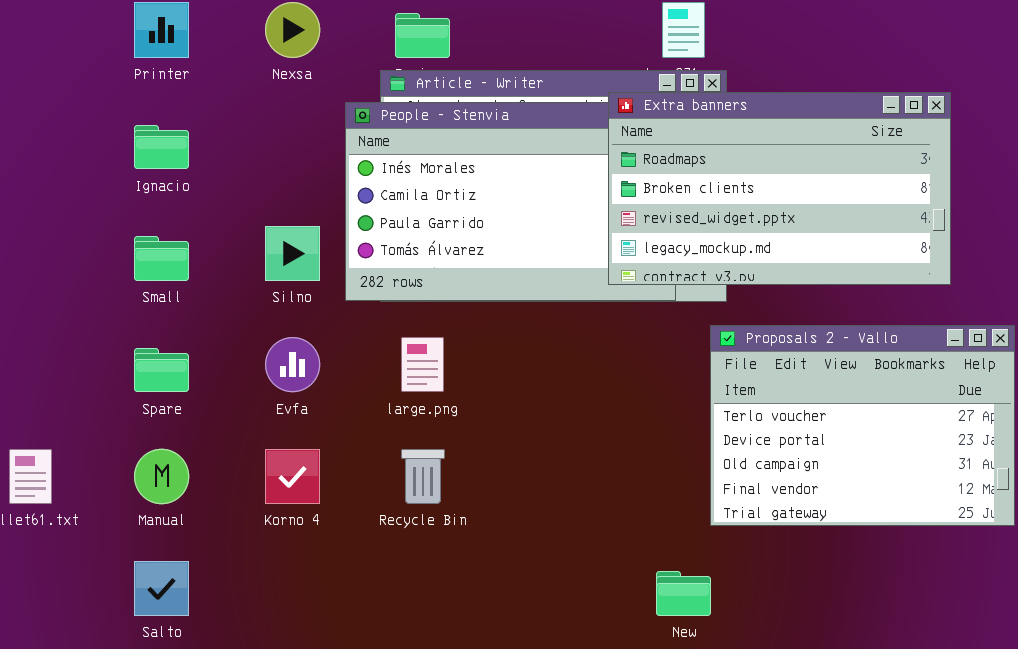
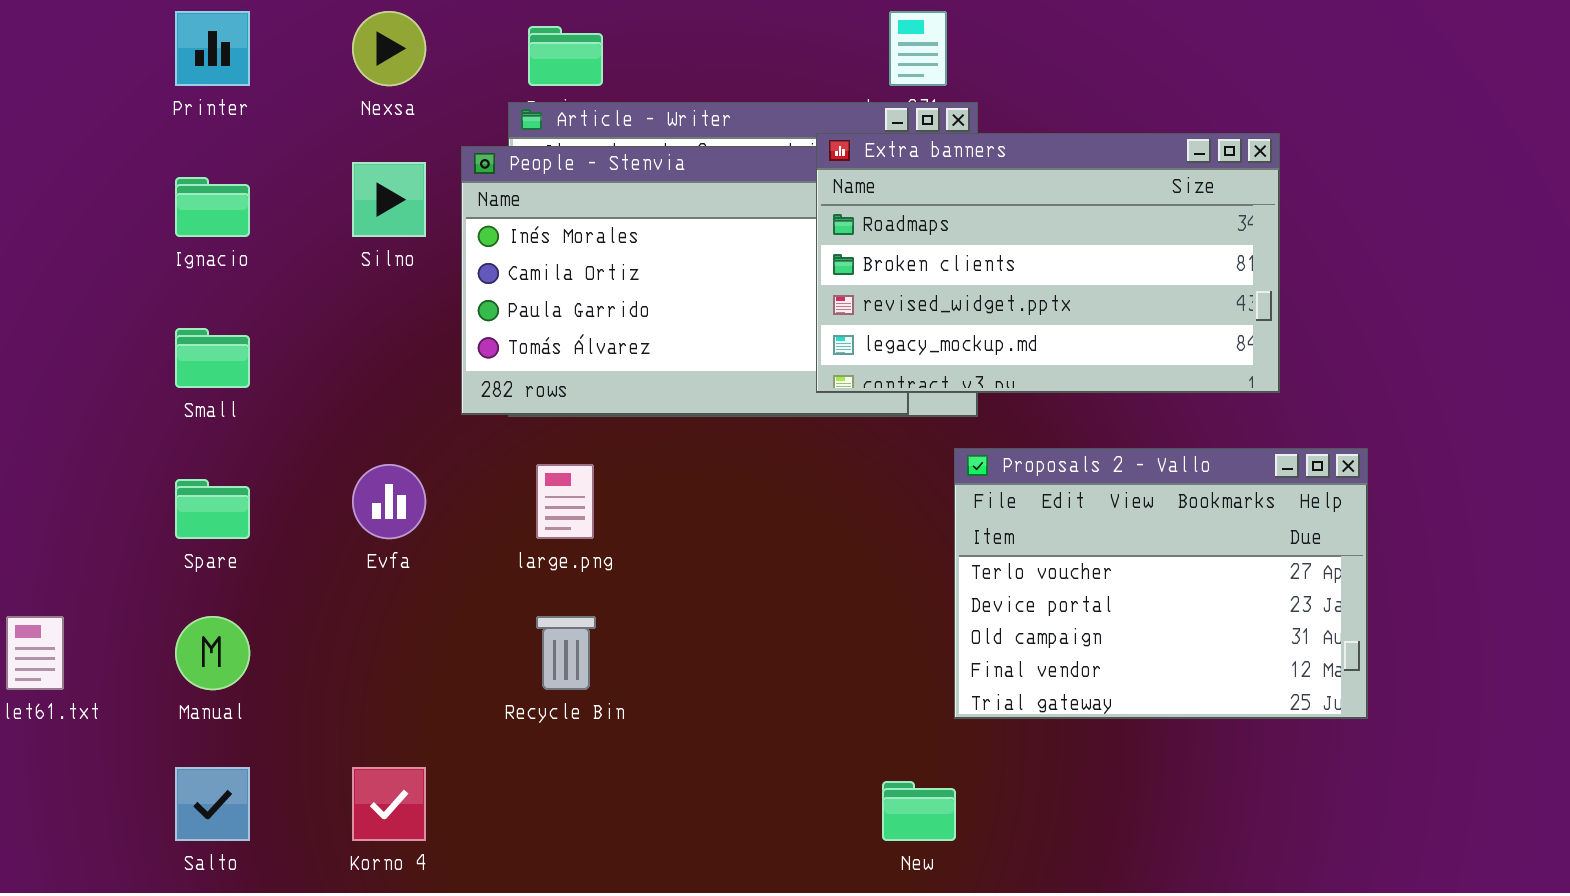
Silno: [265,226,320,281] -> [352,162,426,237], moved
Korno 4: [265,449,320,504] -> [352,767,426,841], moved

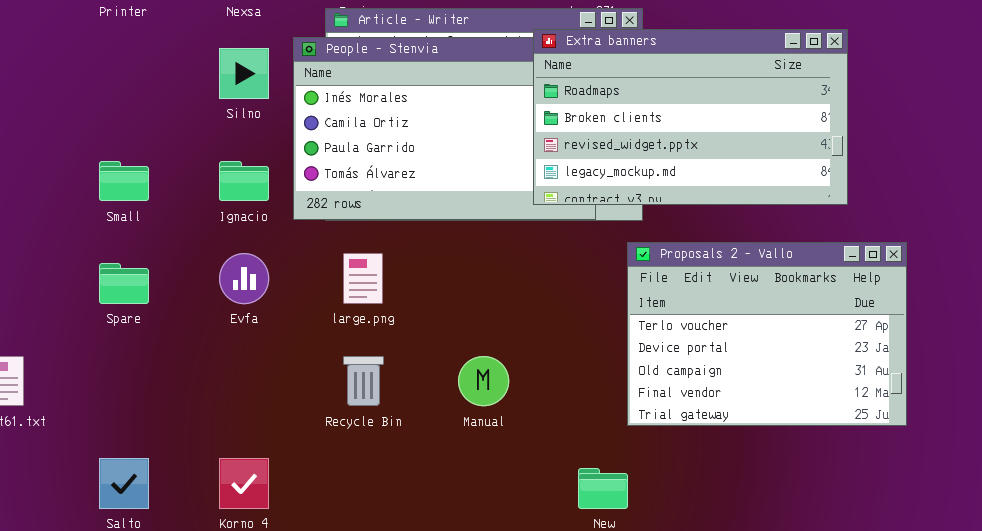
Ignacio: [175,177,250,237] -> [219,161,269,201], moved
Manual: [175,616,250,690] -> [458,356,509,406], moved

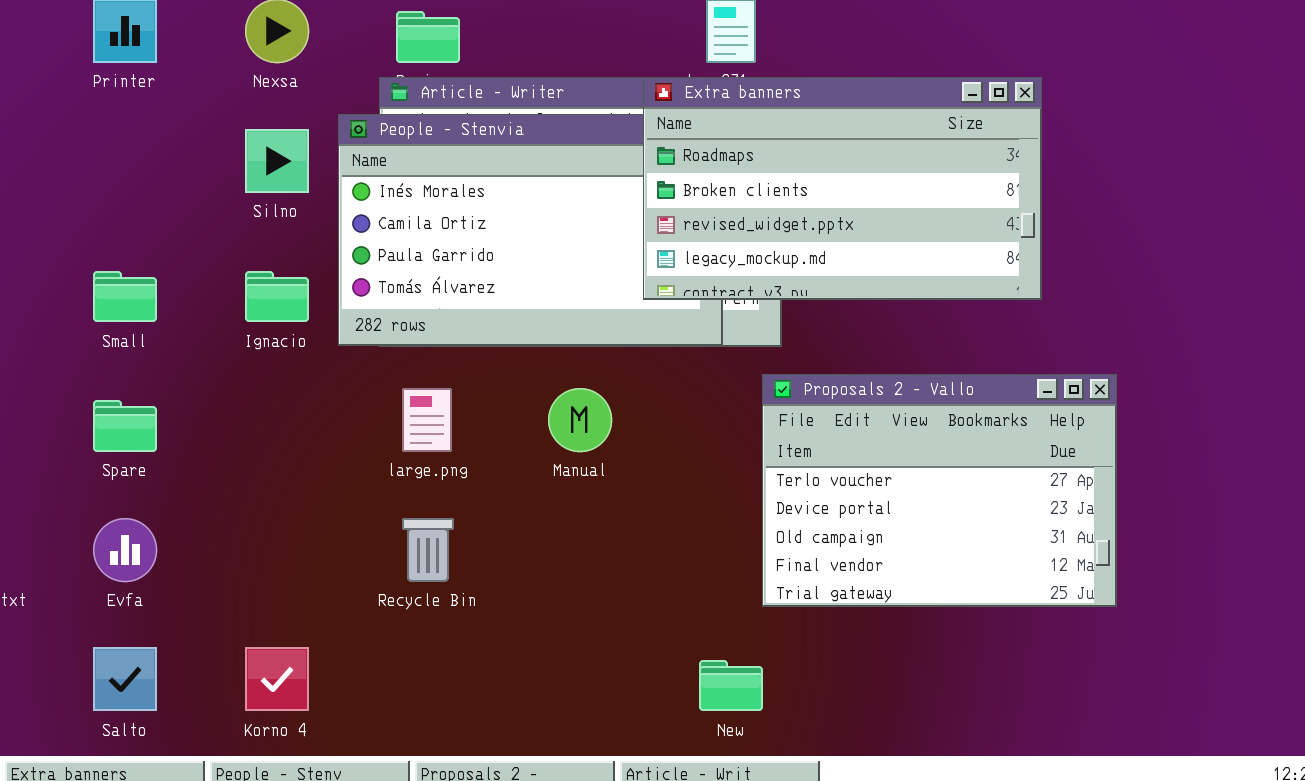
Extra banners: [533,29,848,205] -> [643,77,1042,300], moved
Evfa: [219,253,269,304] -> [93,518,157,582], moved
Manual: [458,356,509,406] -> [548,388,612,452], moved

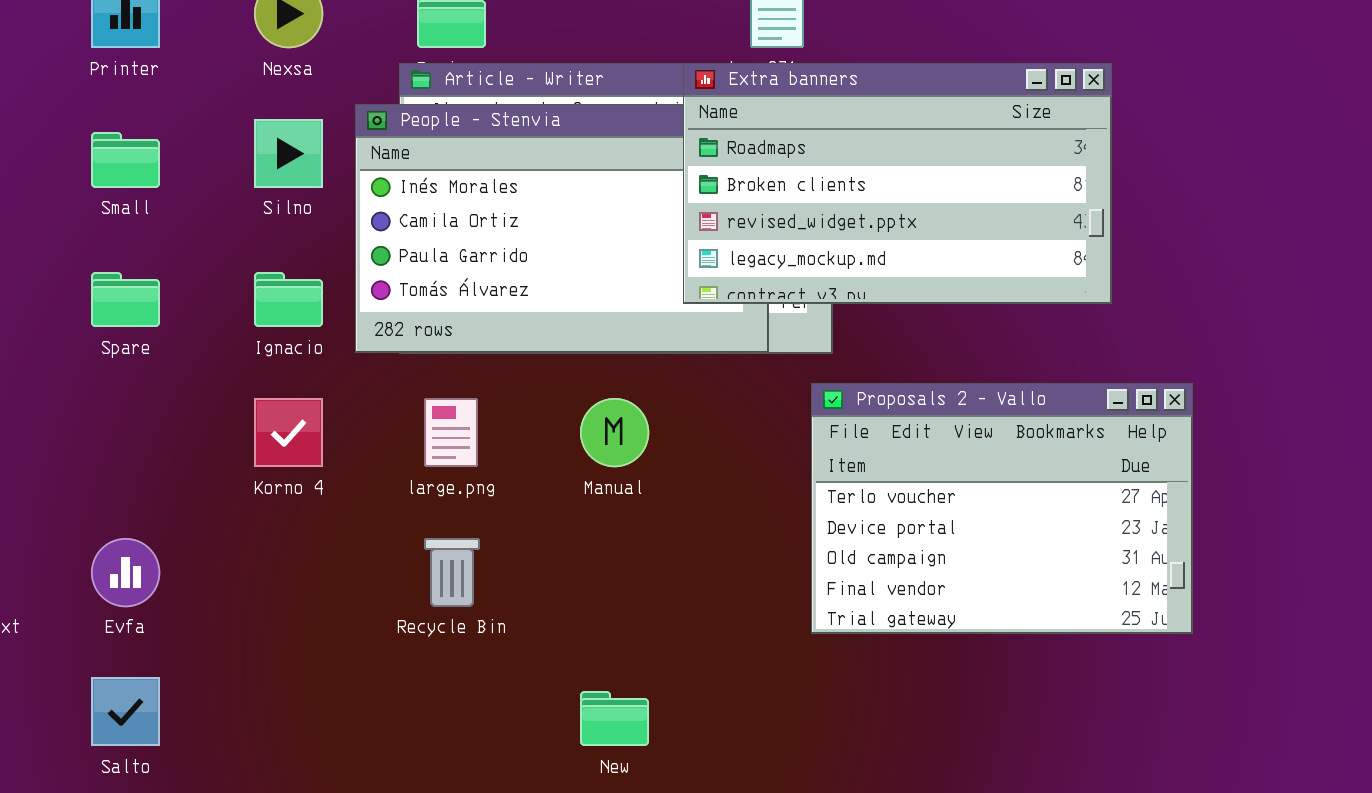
Small: [93,271,157,322] -> [91,132,160,188], moved
Spare: [93,400,157,452] -> [91,272,160,327], moved
Korno 4: [245,647,309,711] -> [254,398,323,467], moved
New: [699,660,763,711] -> [580,691,649,746], moved

